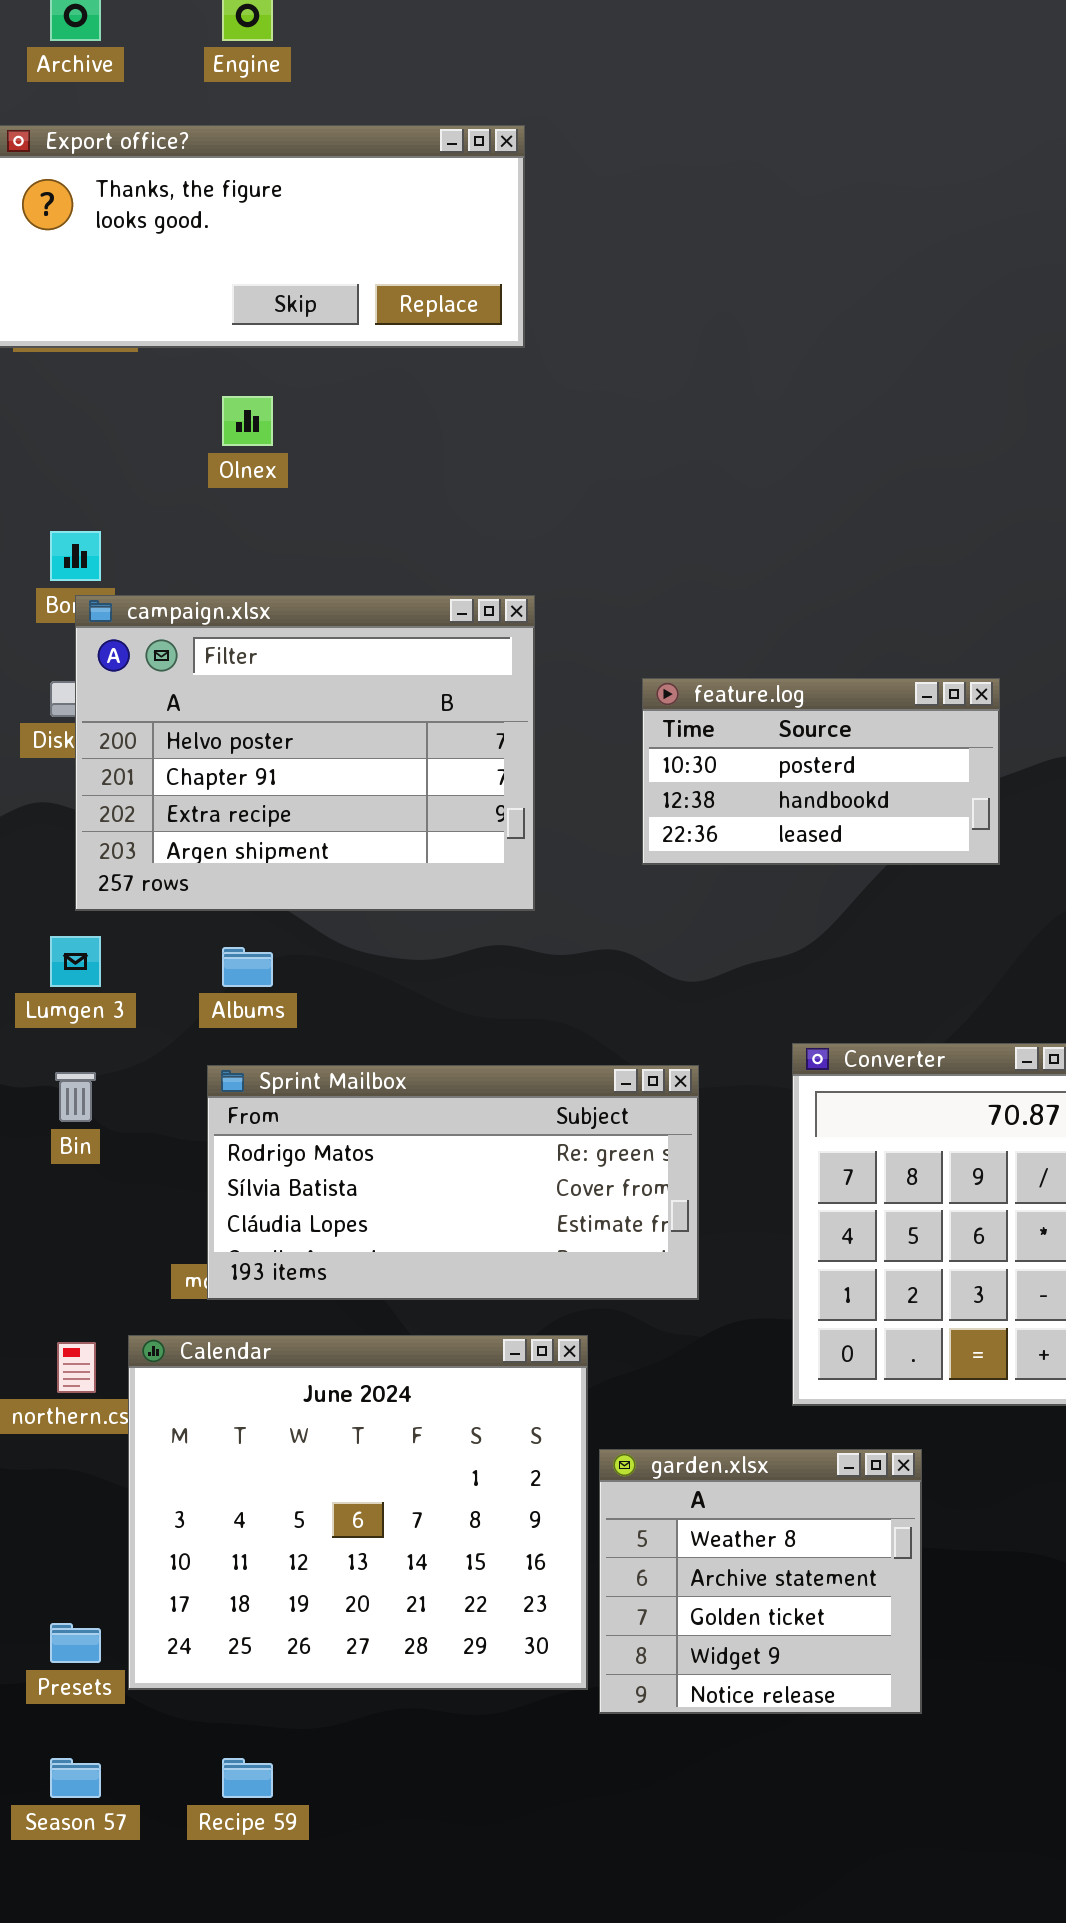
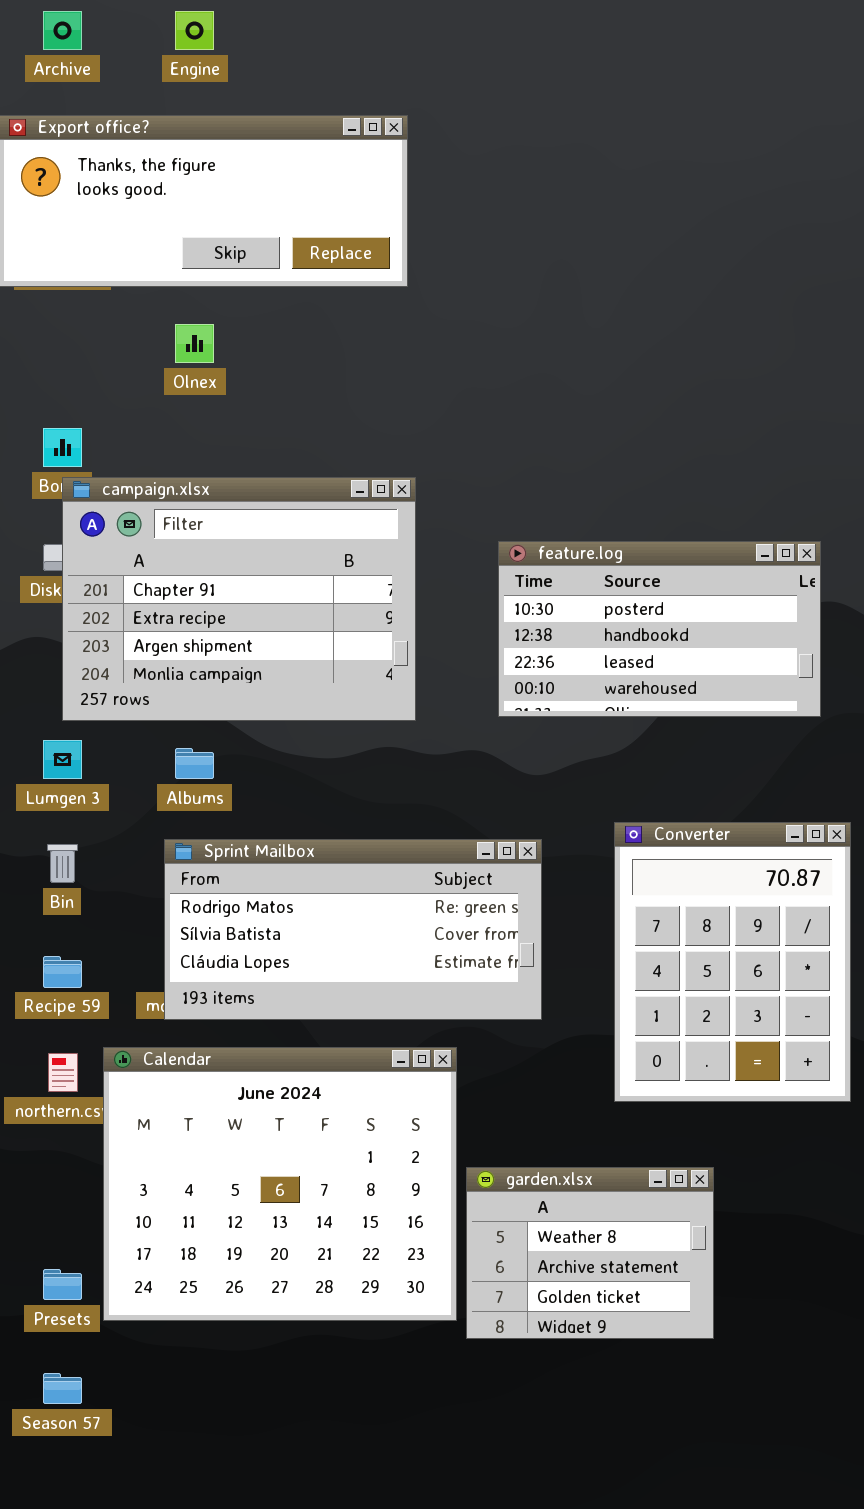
campaign.xlsx: [75,595,535,911] -> [62,477,416,721], scrolled down 1 row
feature.log: [642,678,1000,865] -> [498,541,821,717], resized
garden.xlsx: [599,1449,922,1714] -> [466,1167,714,1339], resized
Recipe 59: [222,1758,273,1798] -> [43,956,82,988], moved

